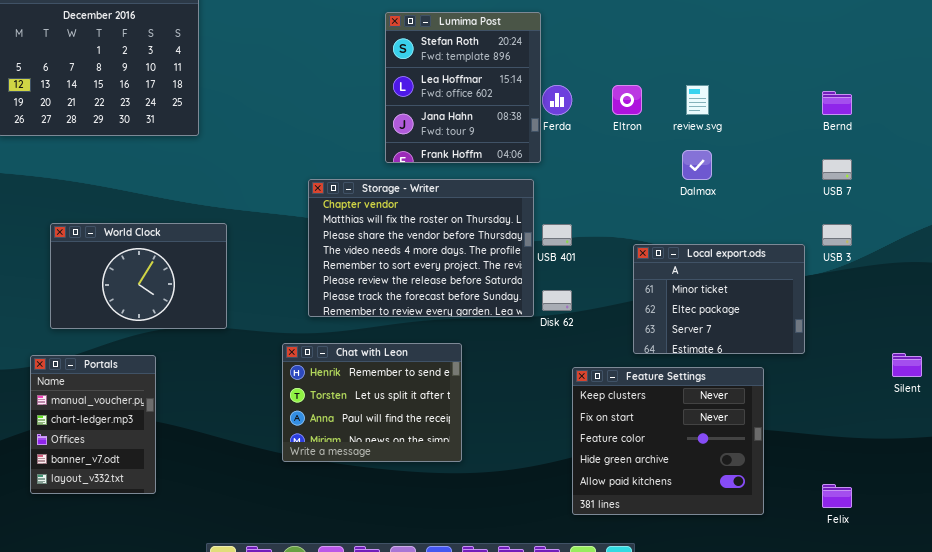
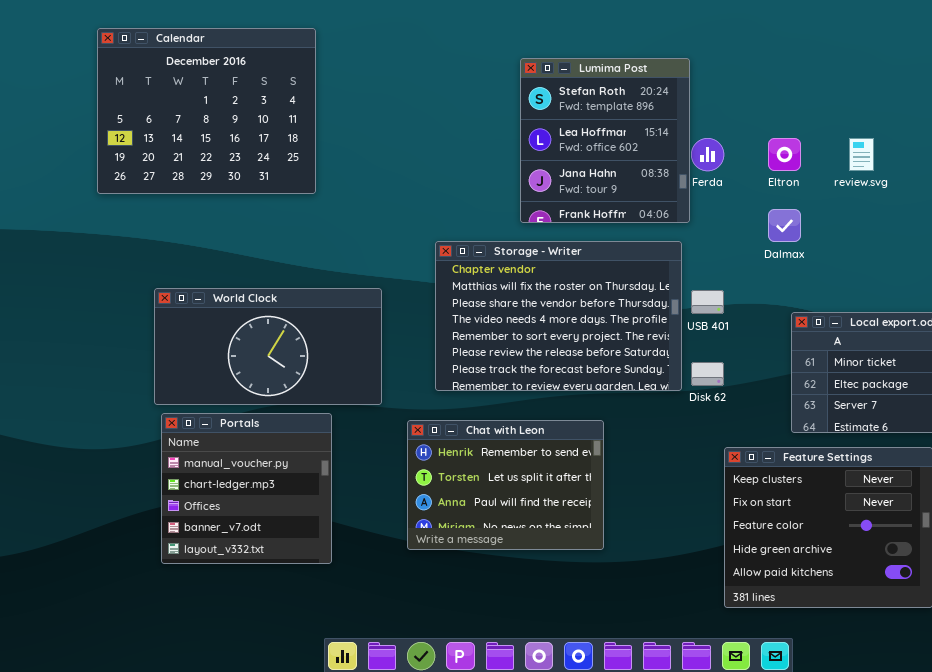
Dalmax: [682,150,712,180] -> [768,209,801,242], moved
World Clock: [50,223,227,329] -> [154,288,382,405], resized
Portals: [30,355,156,494] -> [161,413,332,564], moved, resized

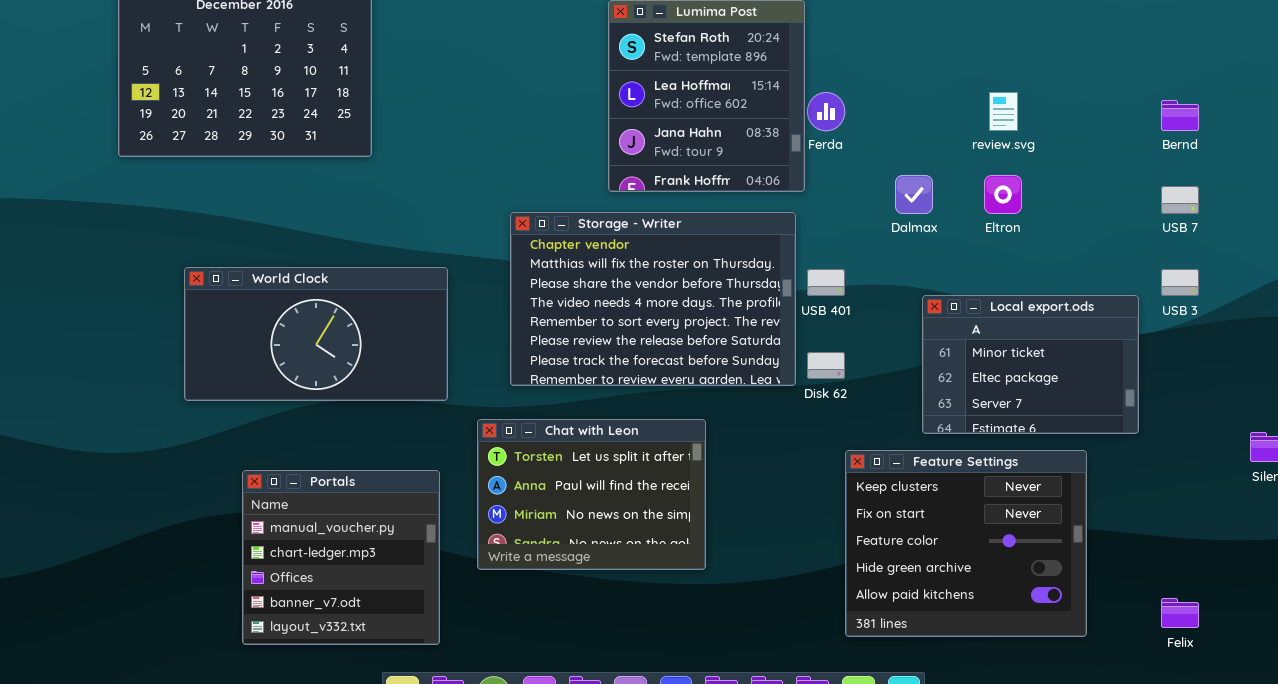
Eltron: [768,138,801,171] -> [984,175,1022,214], moved
Portals: [161,413,332,564] -> [242,470,440,645], moved
Chat with Leon: [407,420,604,550] -> [477,419,706,570], scrolled down 1 row

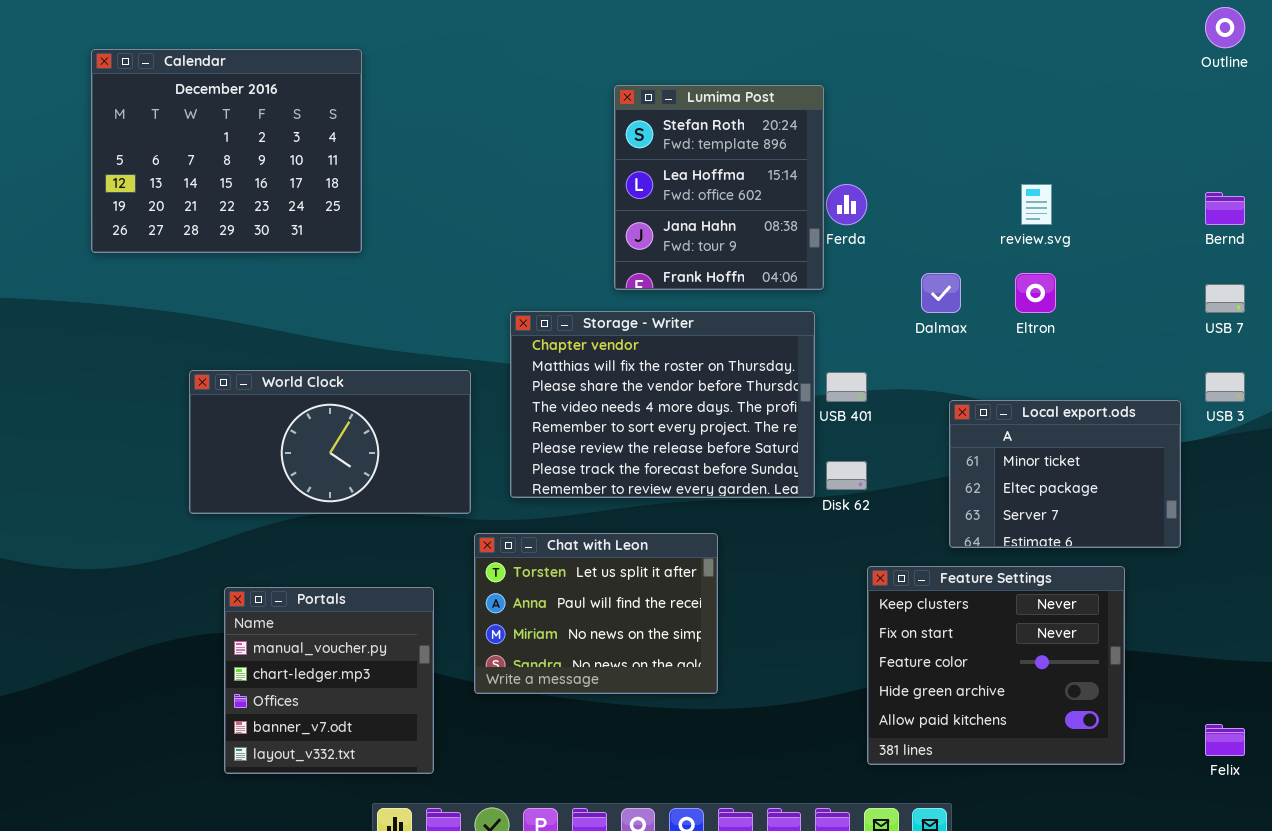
World Clock: [184,267,448,401] -> [189,370,471,514], moved

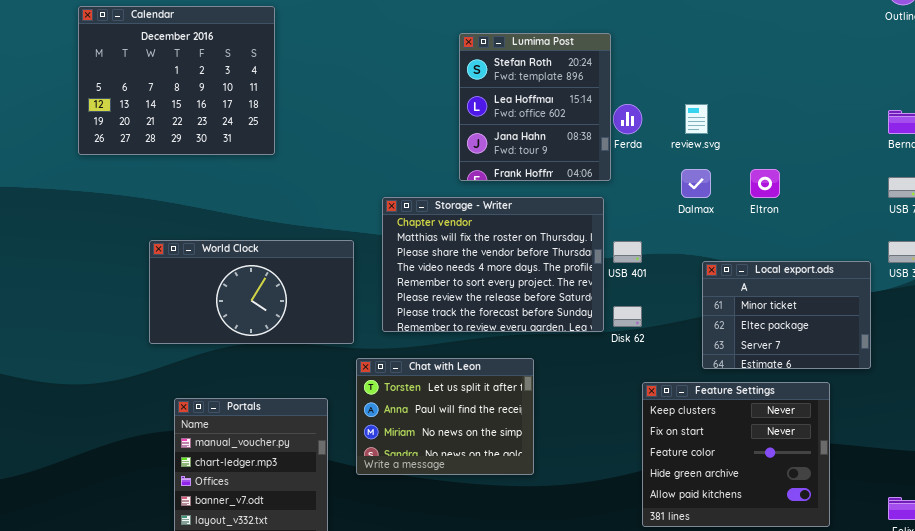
review.svg: [1021,184,1052,225] -> [685,104,708,134], moved

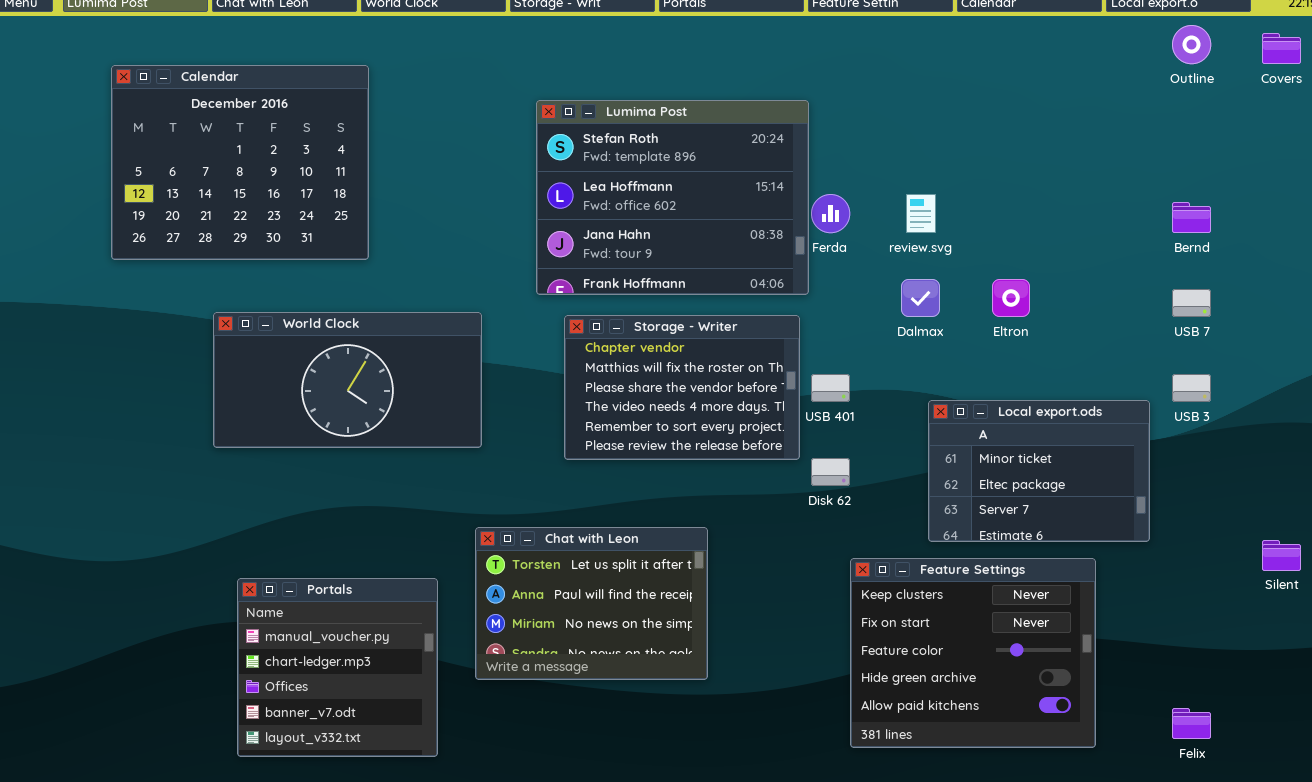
Lumima Post: [459,33,611,181] -> [536,100,809,295], resized
Storage - Writer: [382,197,604,332] -> [564,315,800,460], resized
World Clock: [149,240,354,344] -> [213,312,482,448], moved

